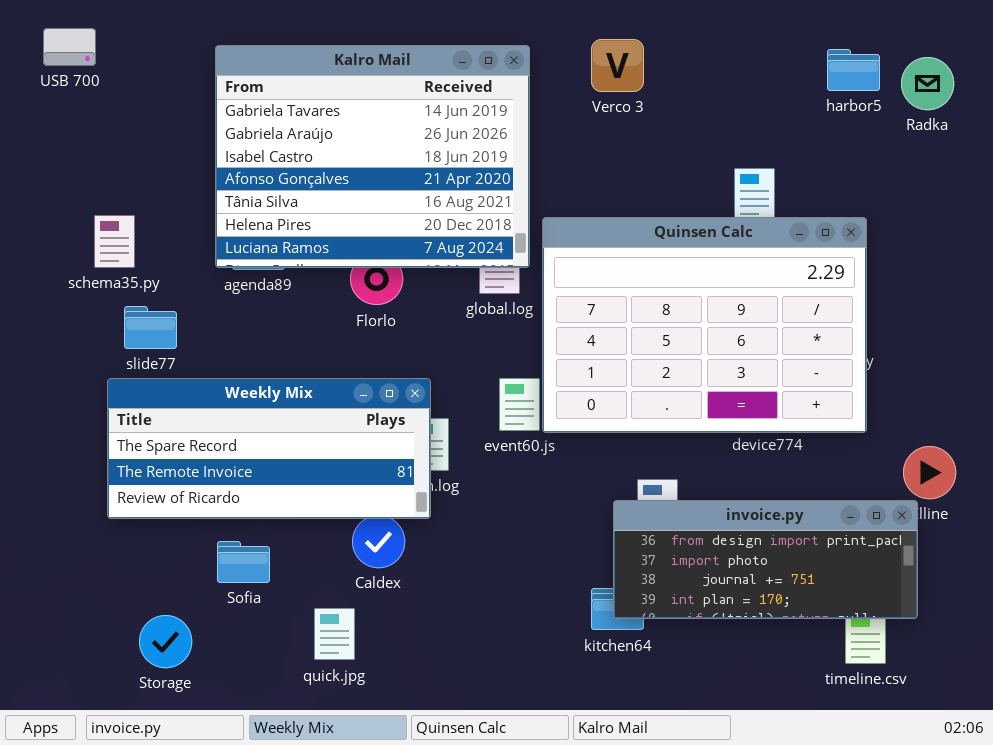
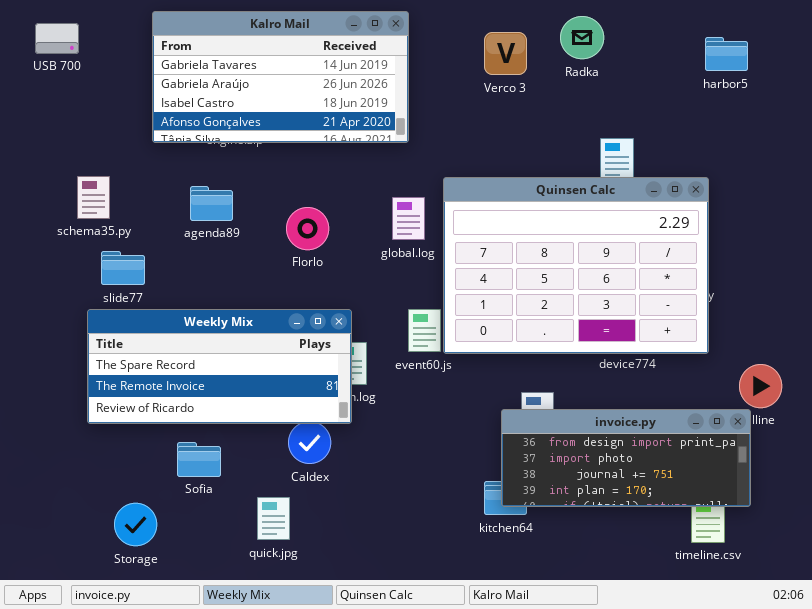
Kalro Mail: [215,45,530,268] -> [152,11,409,143], moved, resized
harbor5: [827,49,880,91] -> [705,37,748,71], moved
Radka: [901,57,954,110] -> [560,16,604,59], moved

